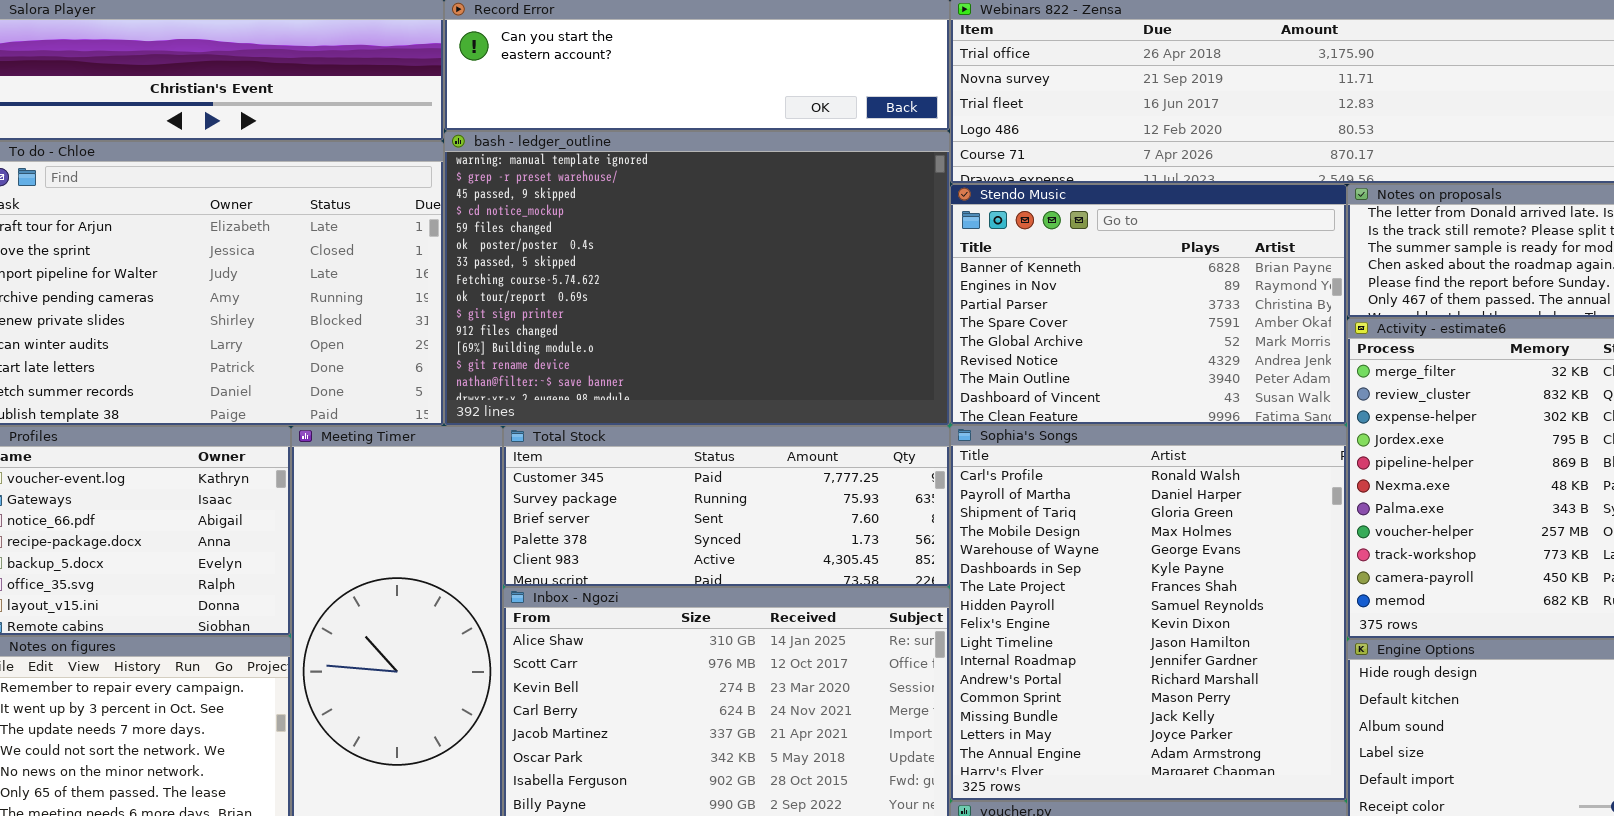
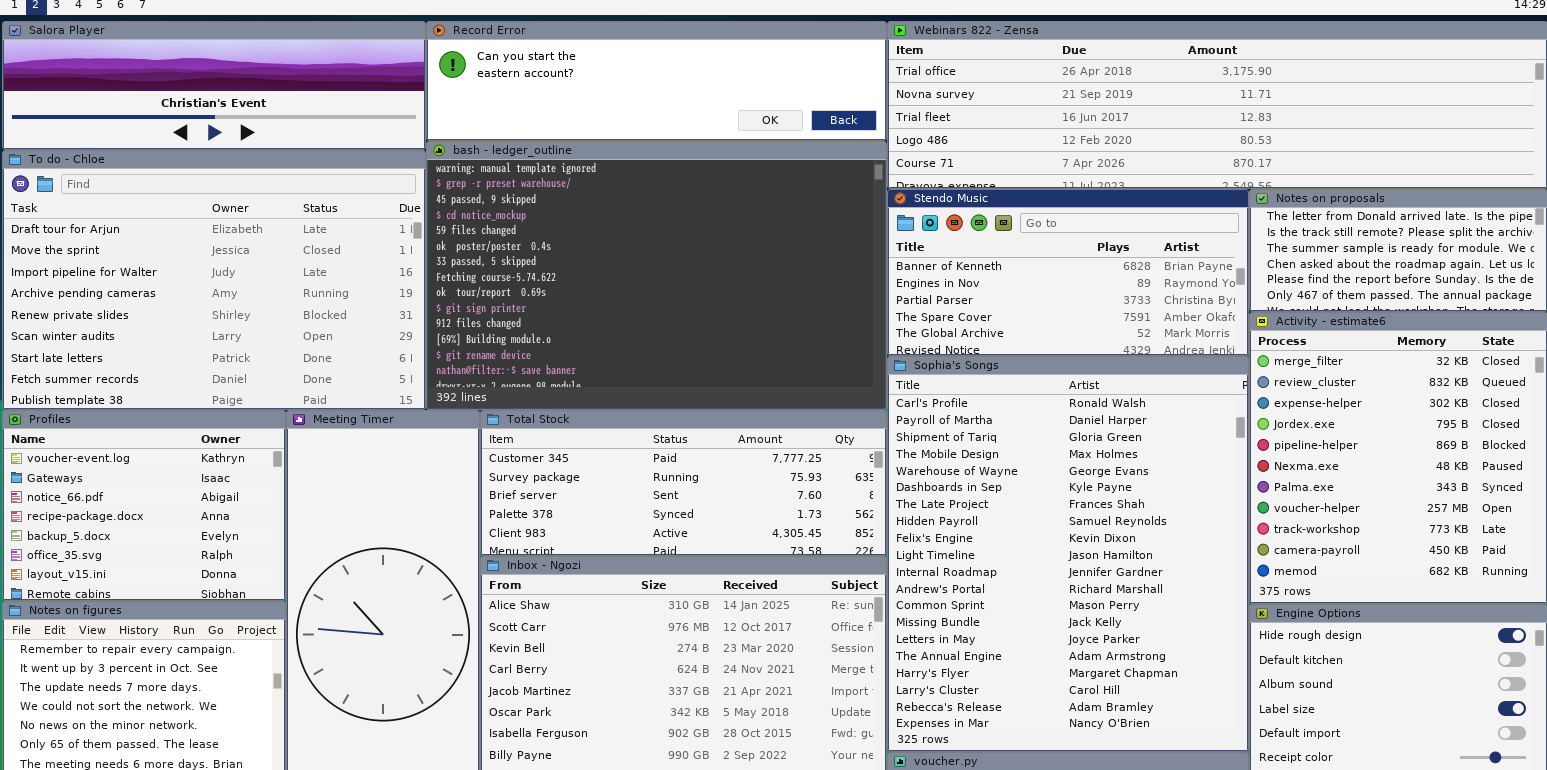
Stendo Music: [950,184,1347,425] -> [887,189,1249,356], resized
Sophia's Songs: [950,425,1347,801] -> [887,356,1249,752], resized

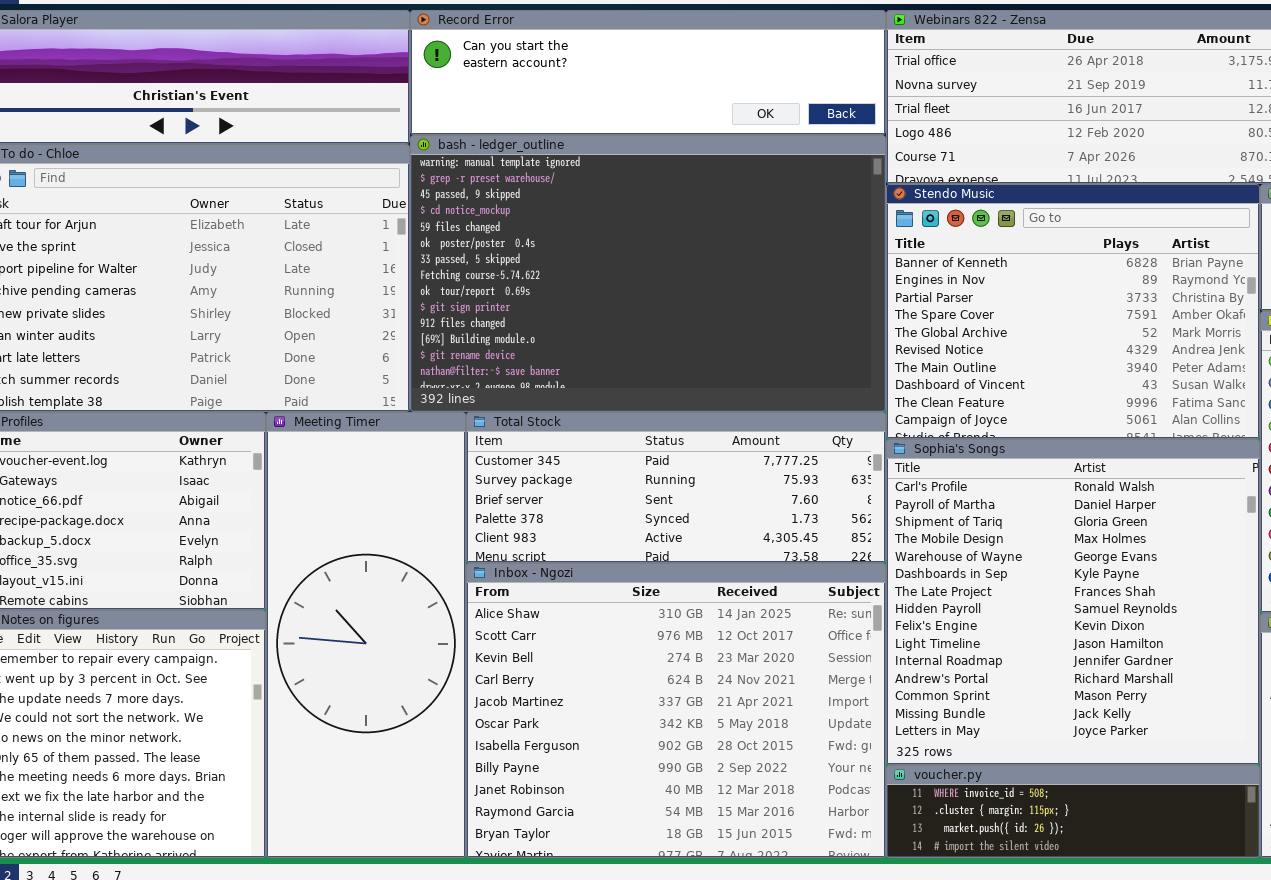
Stendo Music: [887,189,1249,356] -> [886,184,1260,439], resized
Sophia's Songs: [887,356,1249,752] -> [886,439,1260,765], resized

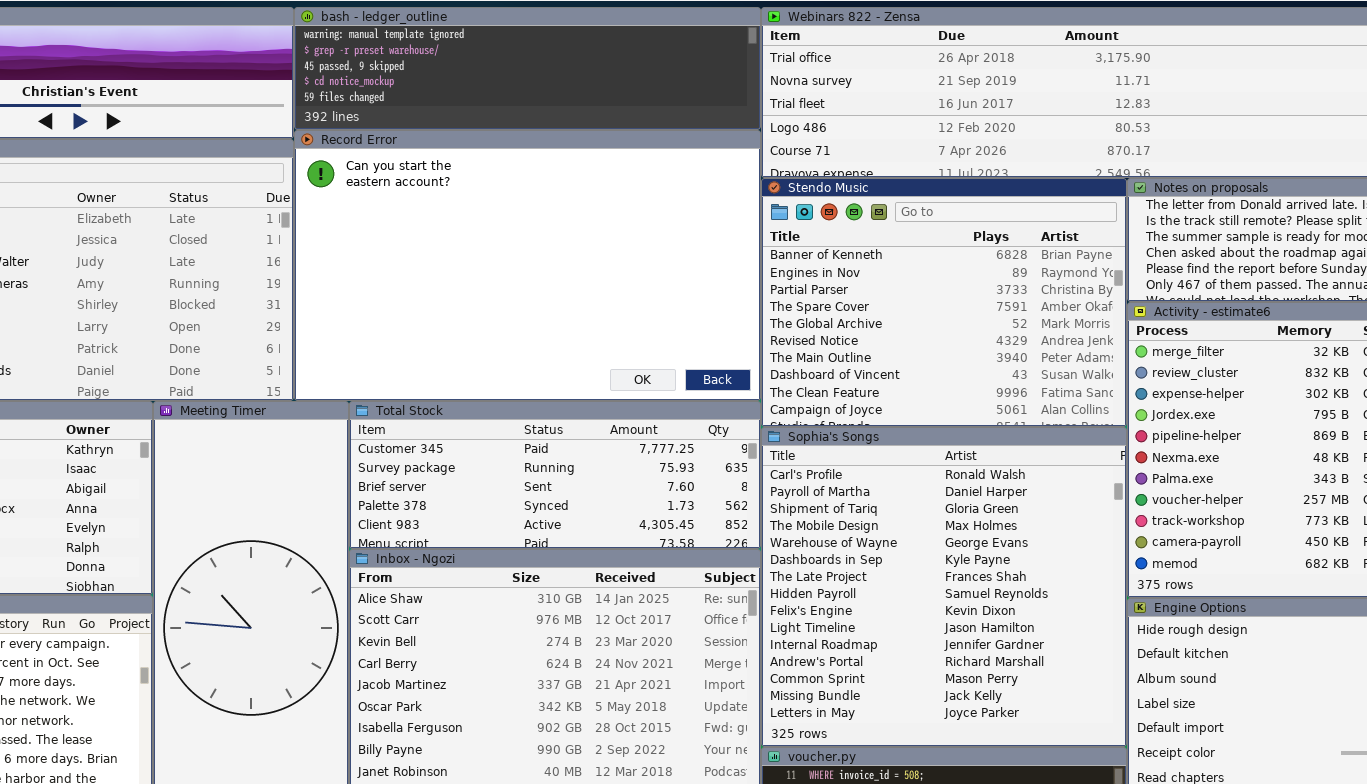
Record Error: [410,10,886,135] -> [294,130,761,401], moved, resized
bash - ledger_outline: [410,135,886,412] -> [294,7,761,130], moved, resized

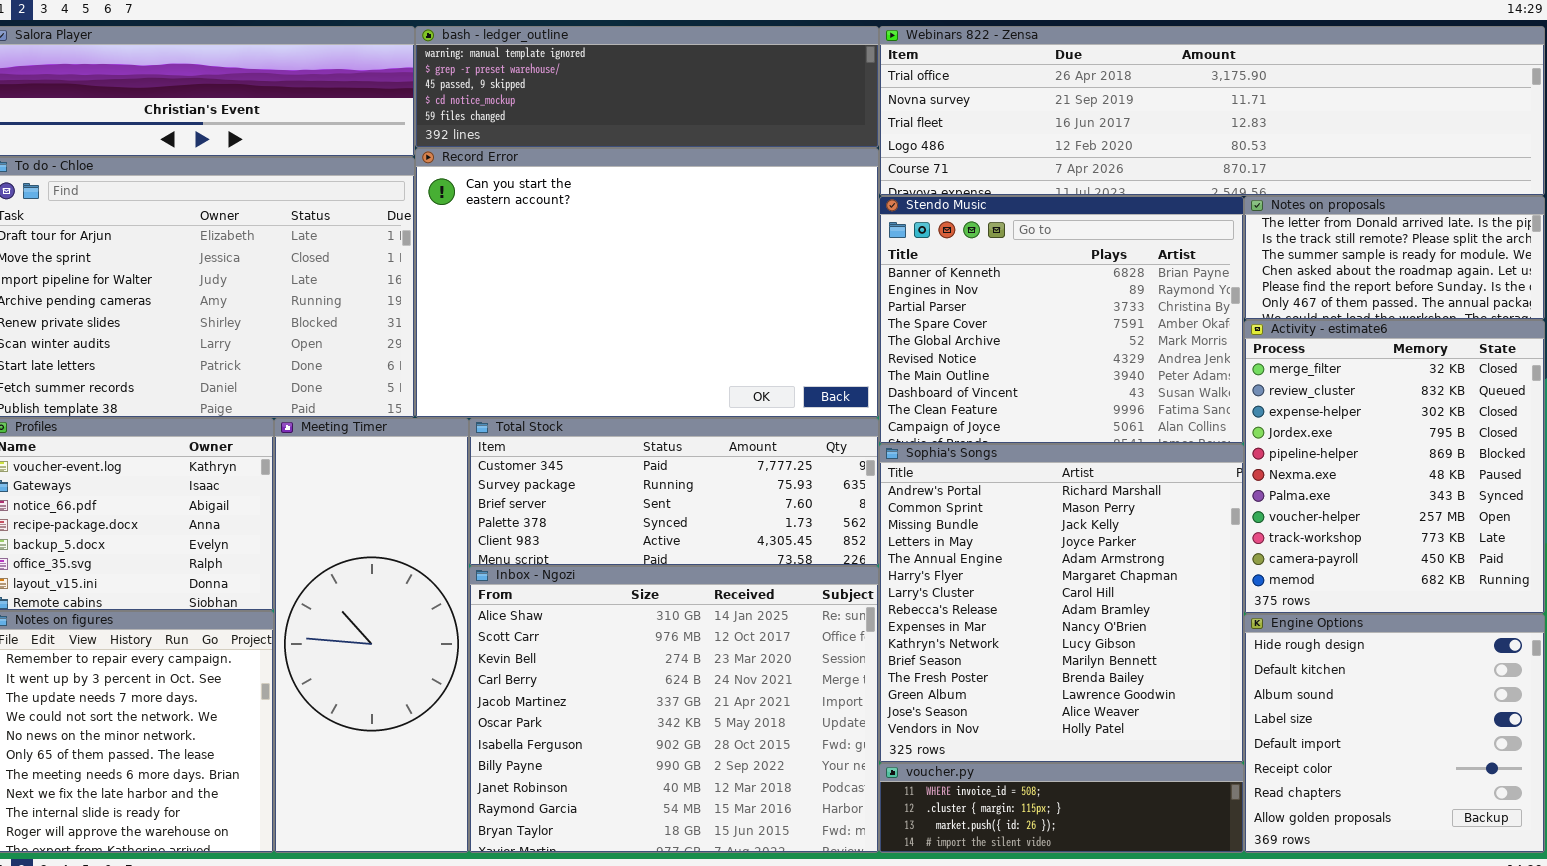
Sophia's Songs: [761,427,1127,747] -> [879,444,1244,763], scrolled down 11 rows

